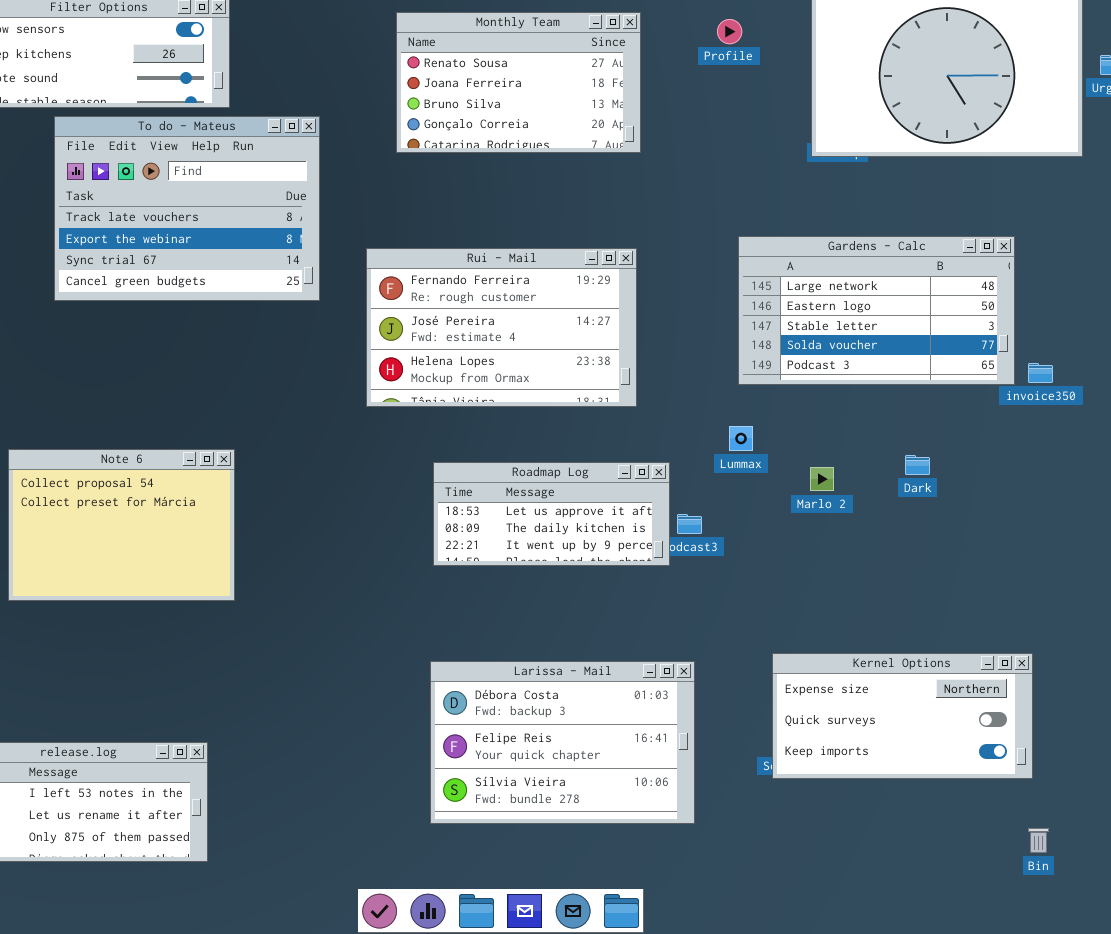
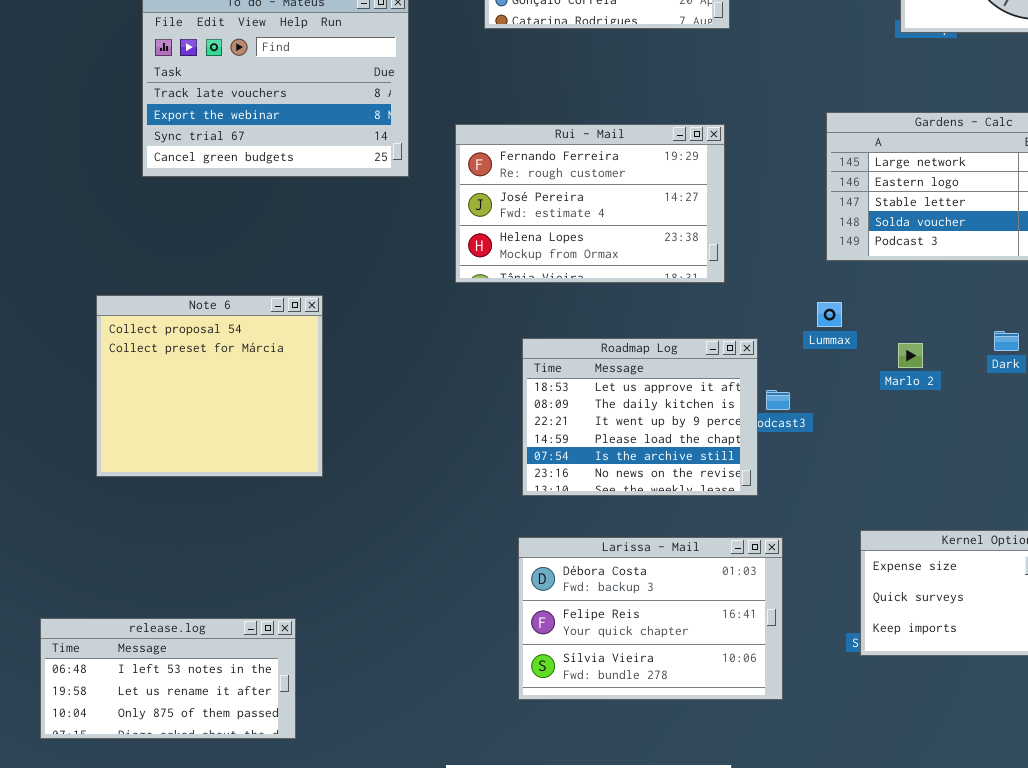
Note 6: [8,449,235,601] -> [96,295,323,477], resized
Roadmap Log: [433,462,670,566] -> [522,338,758,496], resized

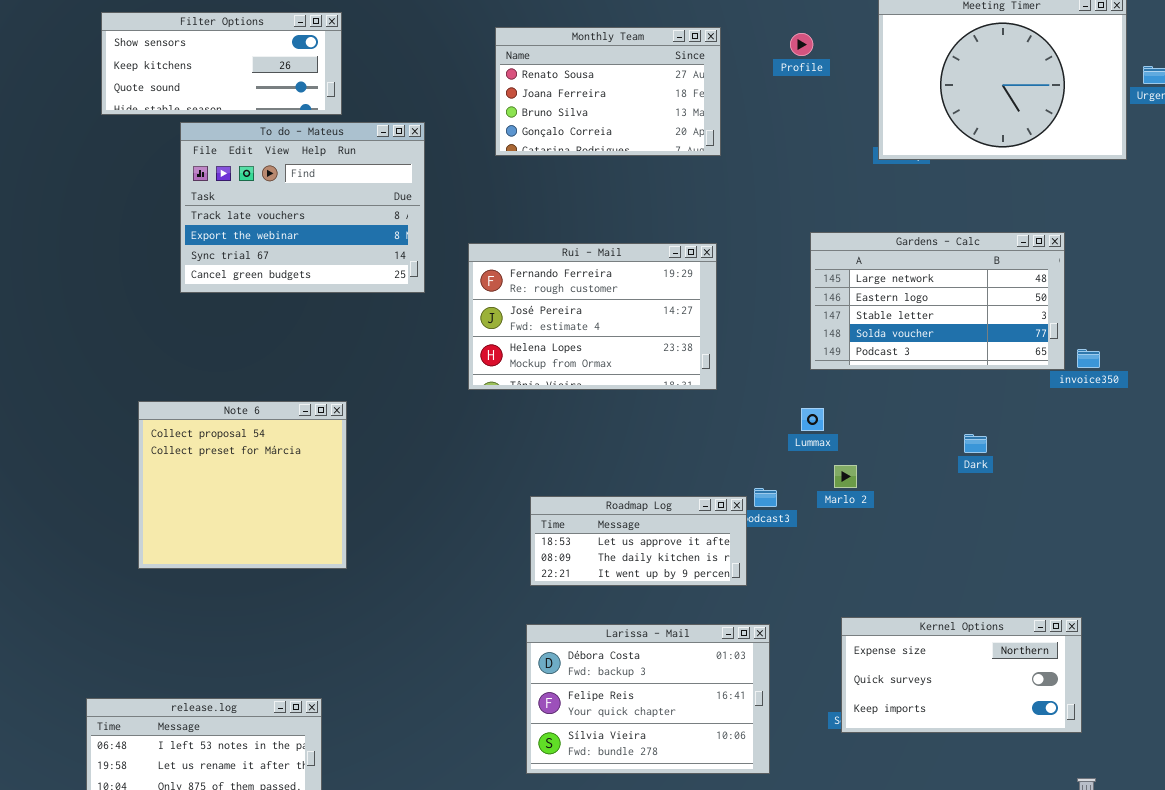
Roadmap Log: [522,338,758,496] -> [530,496,747,586], resized
Marlo 2: [898,343,923,368] -> [834,465,857,488], moved

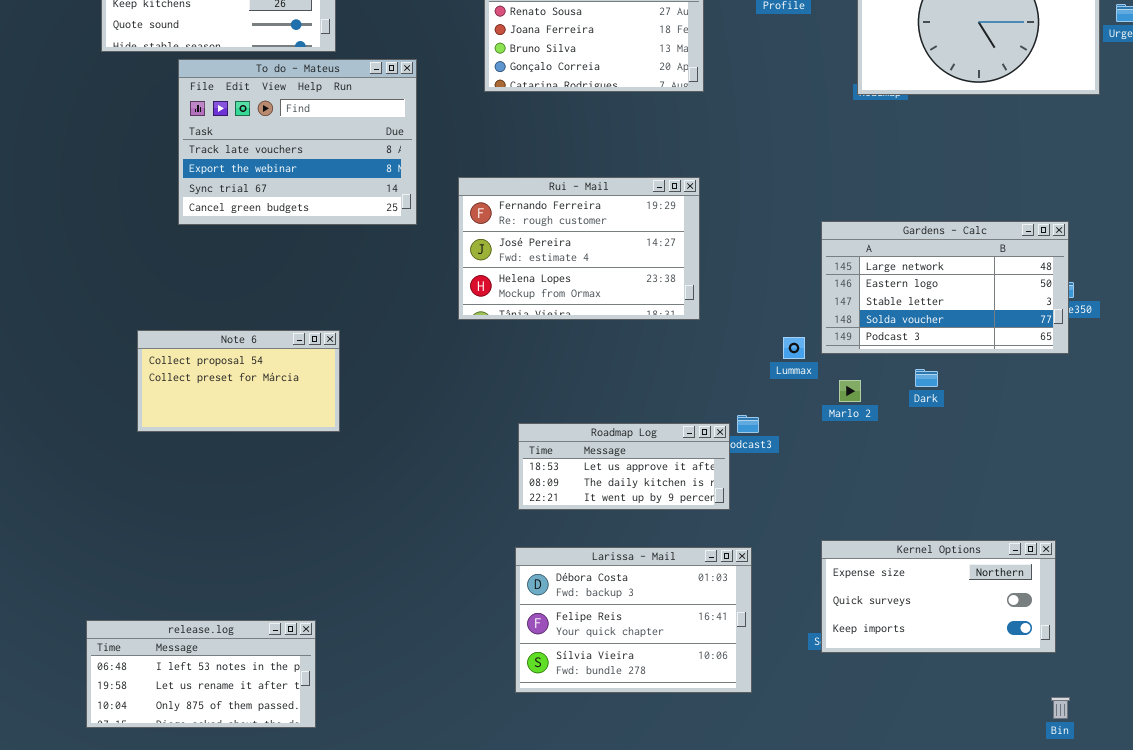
Gardens - Calc: [810,232,1065,370] -> [821,221,1069,354], moved
Note 6: [138,401,347,569] -> [137,330,340,432], resized
Dark: [964,434,987,453] -> [915,369,938,387], moved
Marlo 2: [834,465,857,488] -> [839,380,861,402], moved

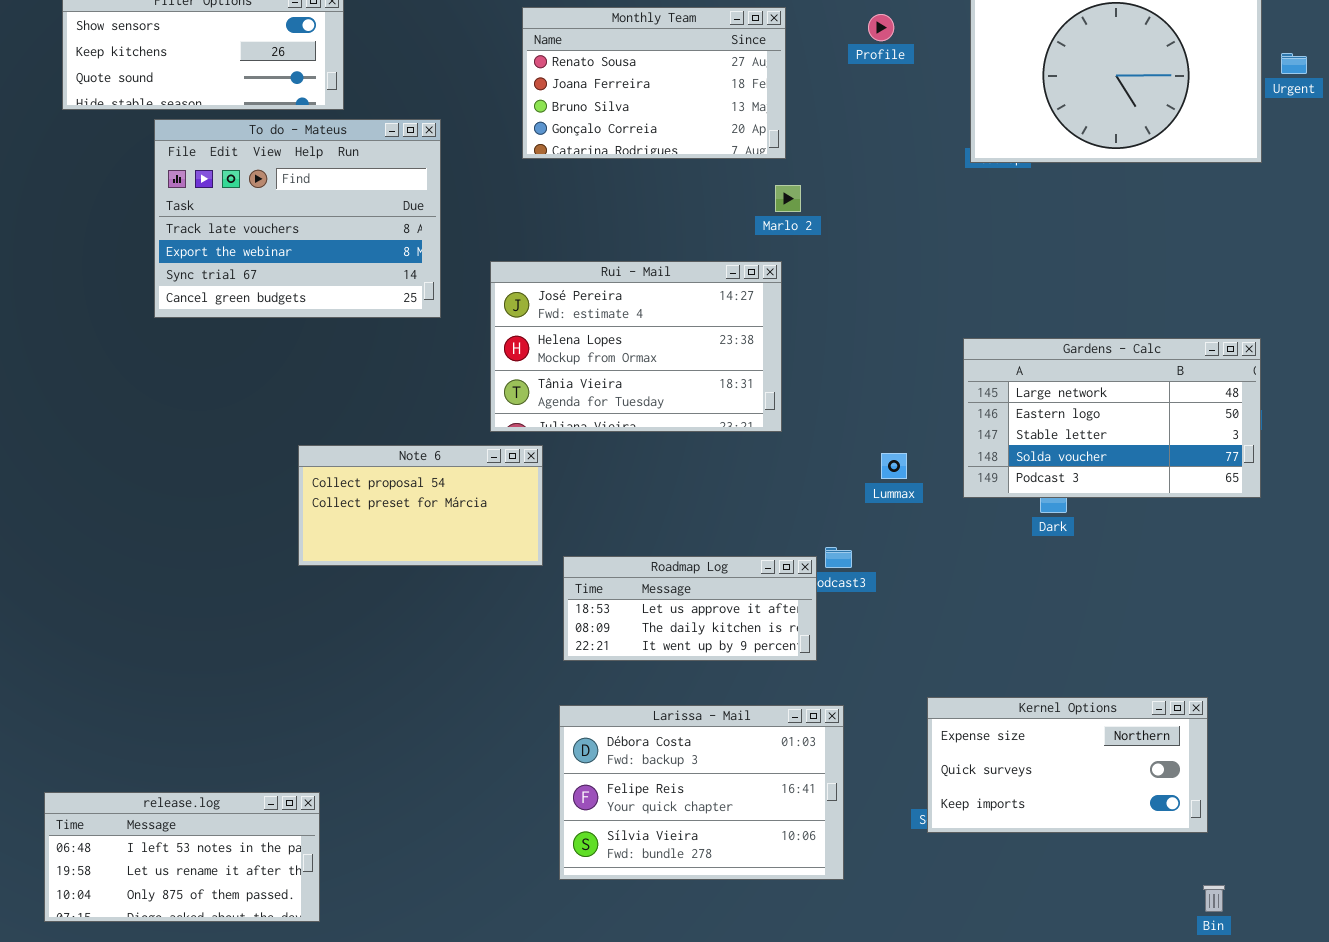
Rui - Mail: [458,177,700,320] -> [490,261,782,432], scrolled down 1 row
Gardens - Calc: [821,221,1069,354] -> [963,338,1261,498], moved
Note 6: [137,330,340,432] -> [298,445,543,566], moved
Marlo 2: [839,380,861,402] -> [775,185,801,212], moved

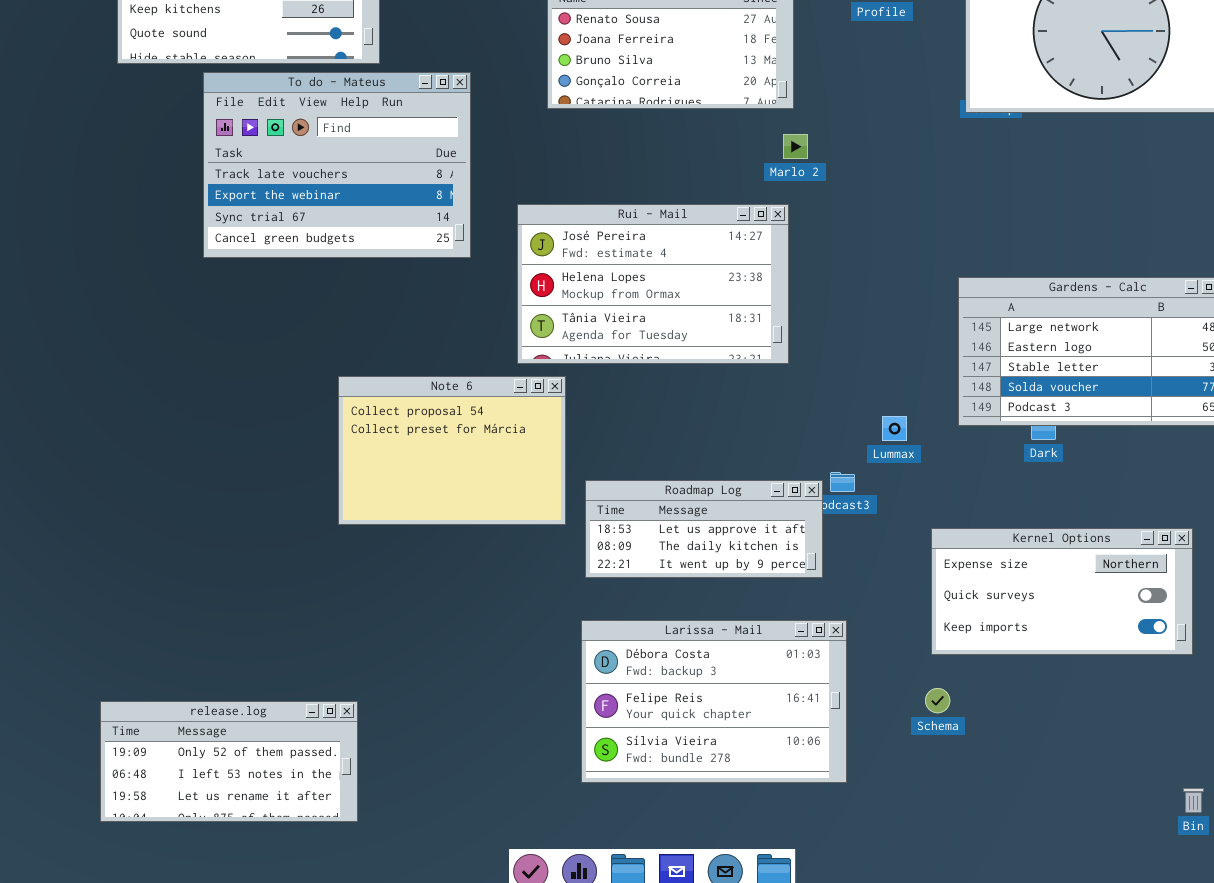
Note 6: [298,445,543,566] -> [338,376,566,525], resized
Lummax: [881,453,907,479] -> [882,416,907,441], moved
Kernel Options: [927,697,1208,833] -> [931,528,1193,655], moved
release.log: [44,792,320,922] -> [100,701,358,822], scrolled up 1 row

